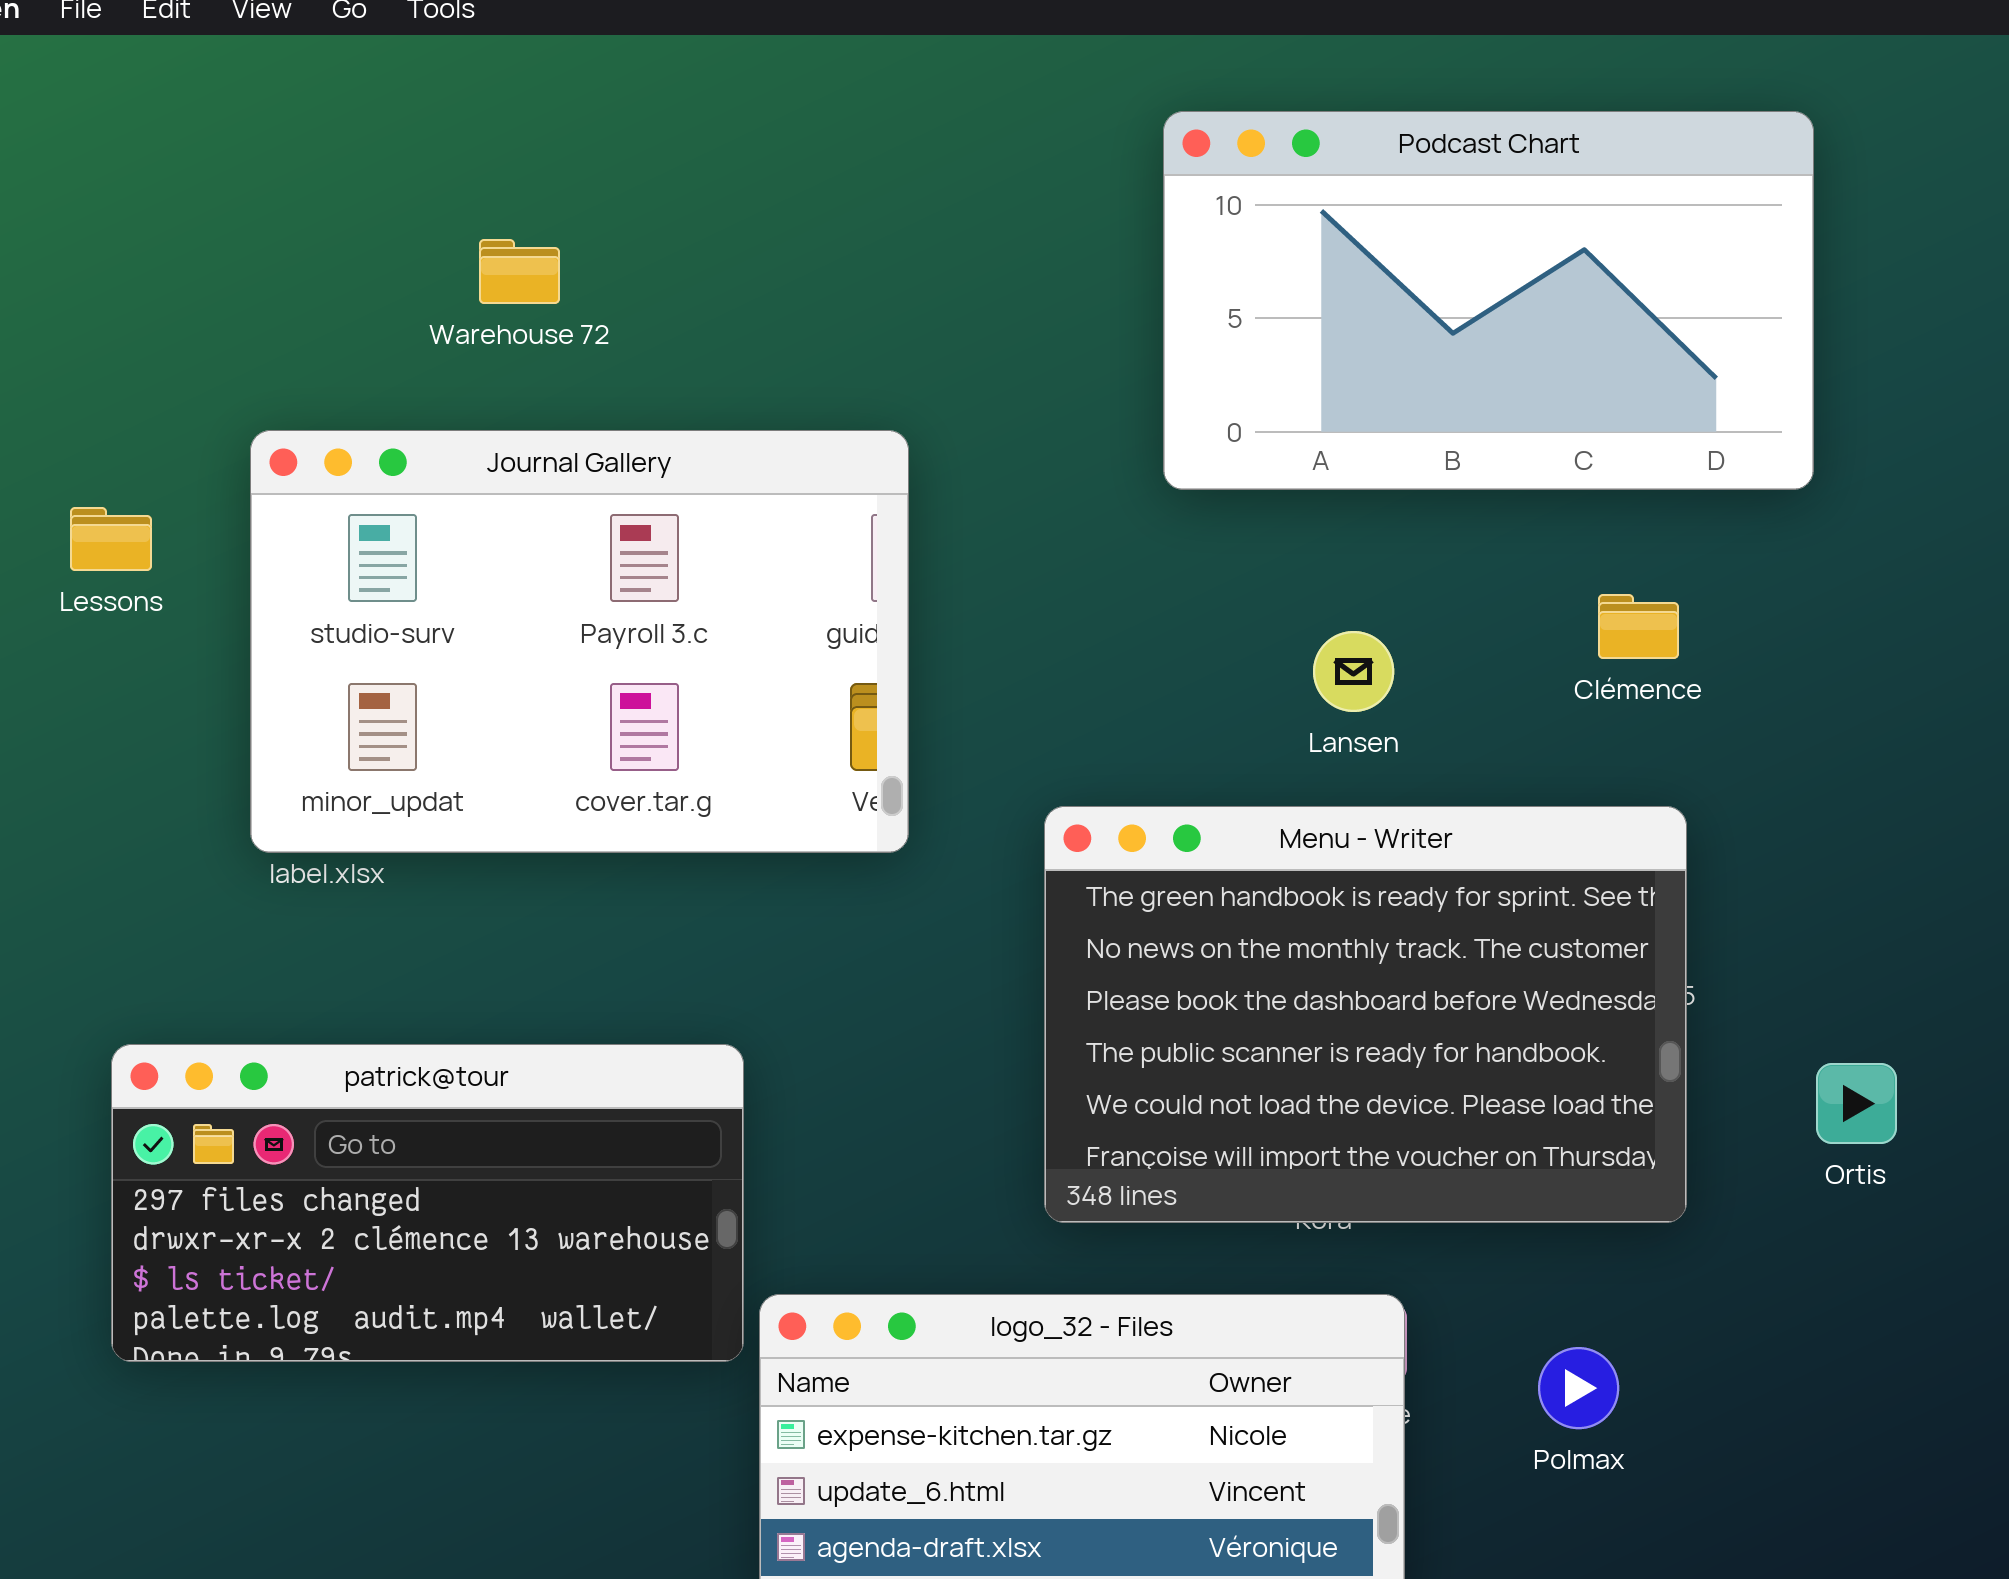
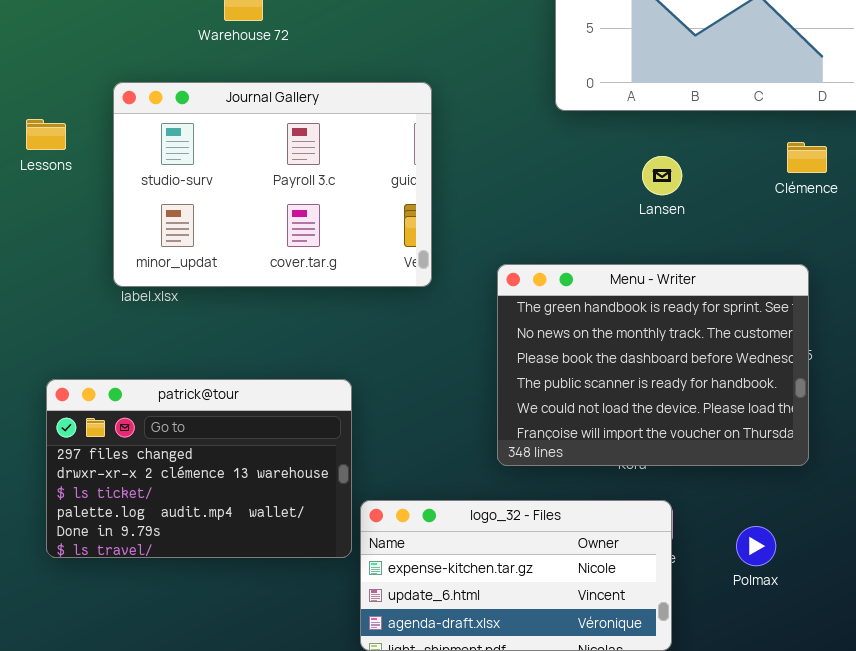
Clémence: [1598,594,1679,659] -> [787,142,827,173], moved
Lansen: [1313,631,1394,712] -> [642,156,682,195], moved
patrick@tour: [111,1044,744,1362] -> [46,379,352,558], resized

